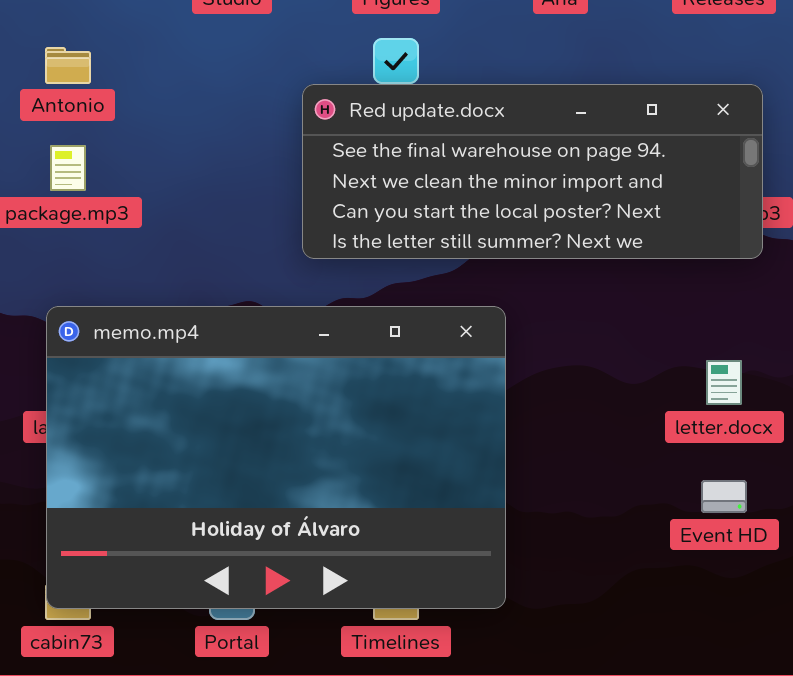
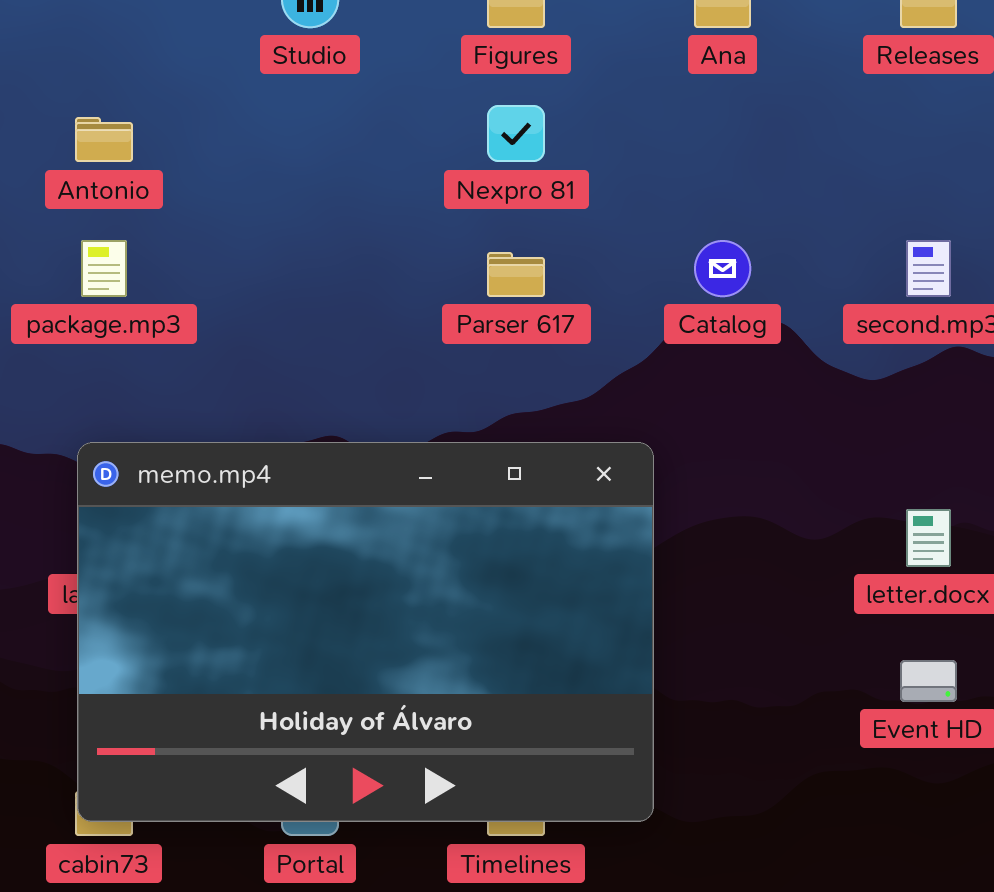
Red update.docx: [302,84,763,259] -> none, closed

